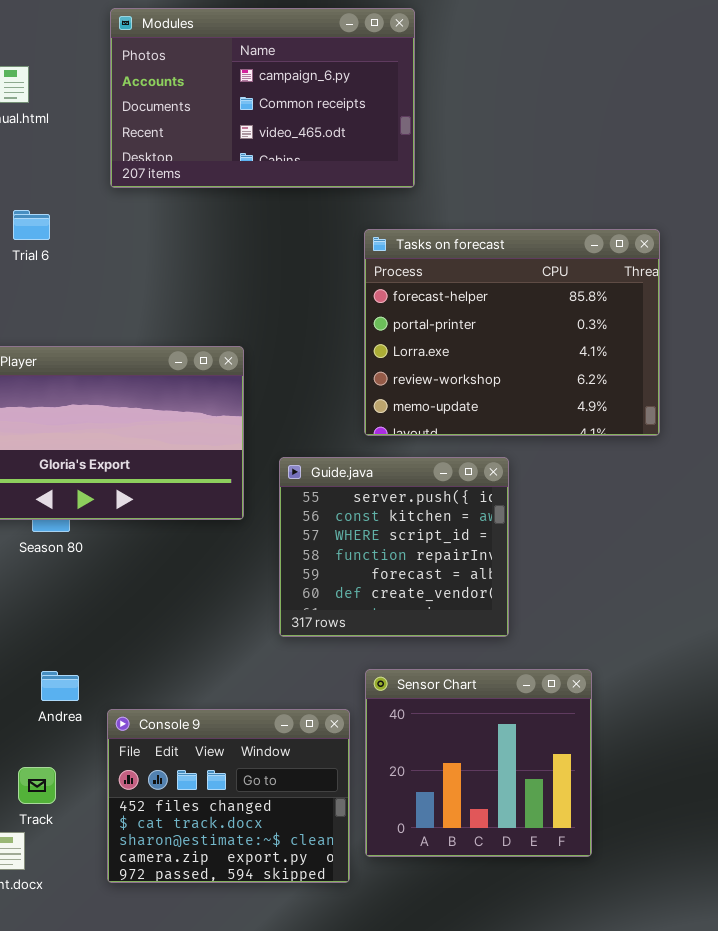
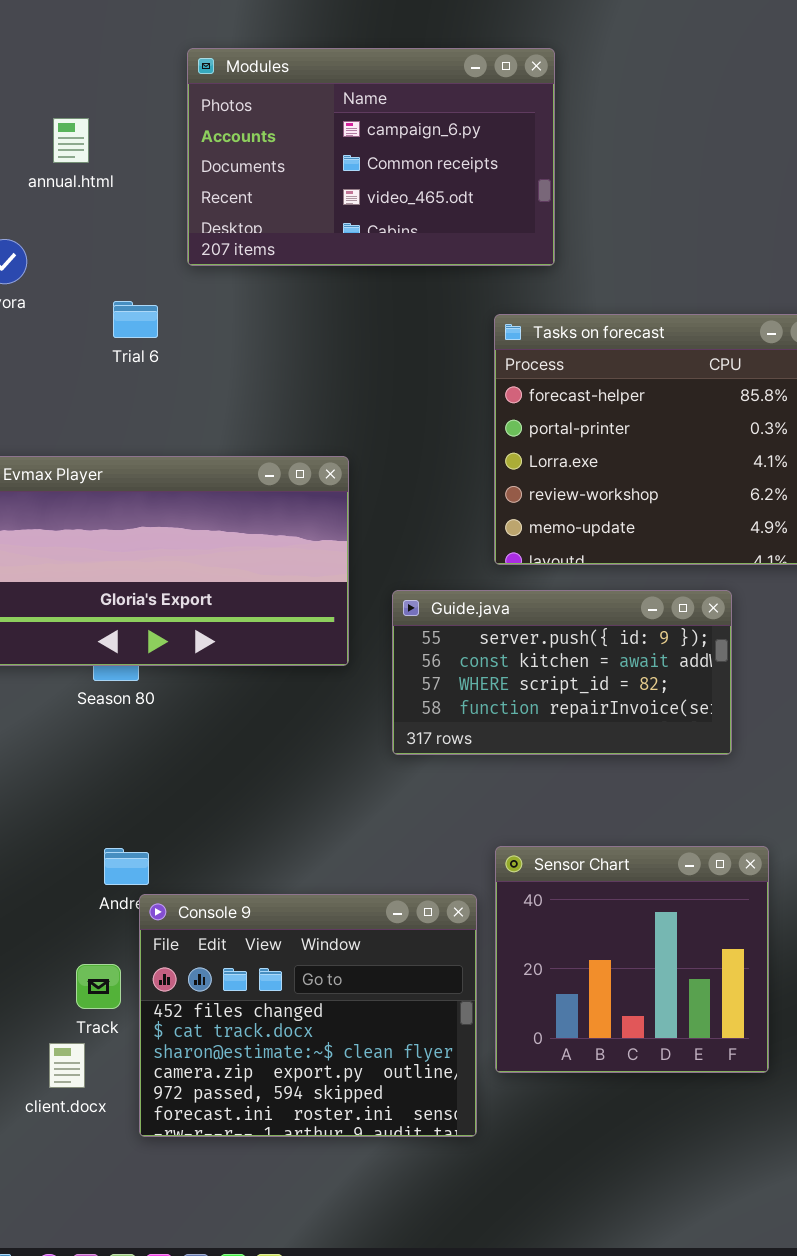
Trial 6: [13,210,50,240] -> [113,301,158,338], moved
Guide.java: [279,457,509,637] -> [392,590,732,755], resized
Console 9: [107,709,350,883] -> [139,894,477,1137], resized

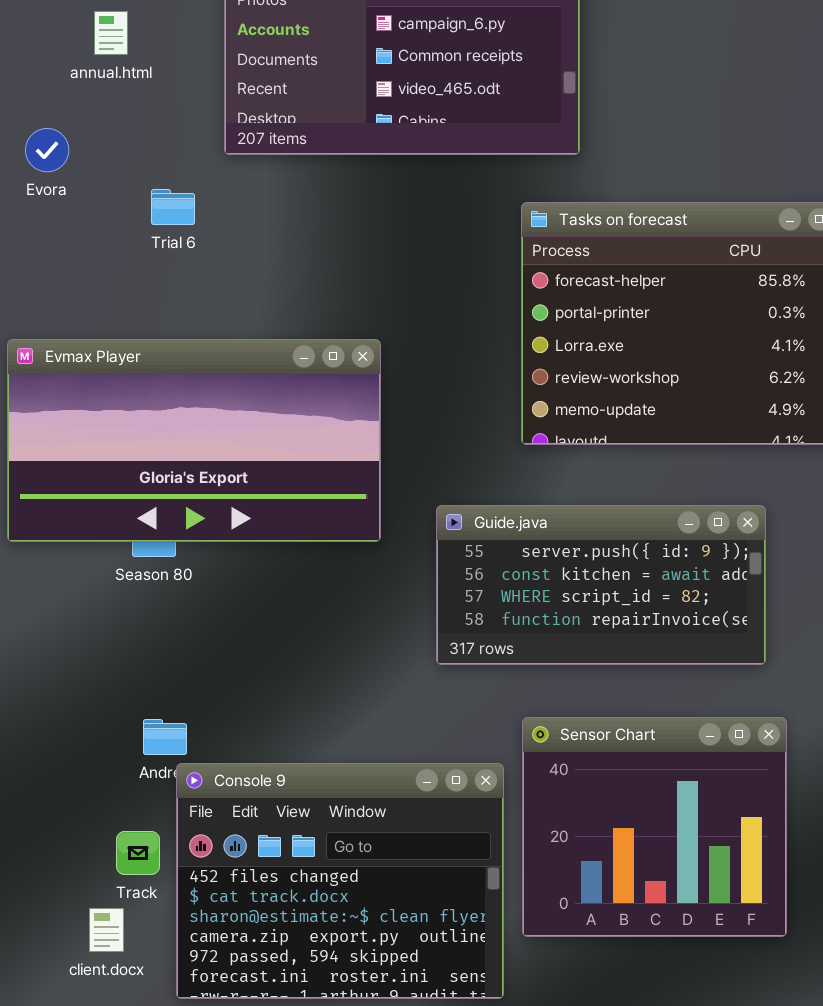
Guide.java: [392,590,732,755] -> [436,505,766,665], moved

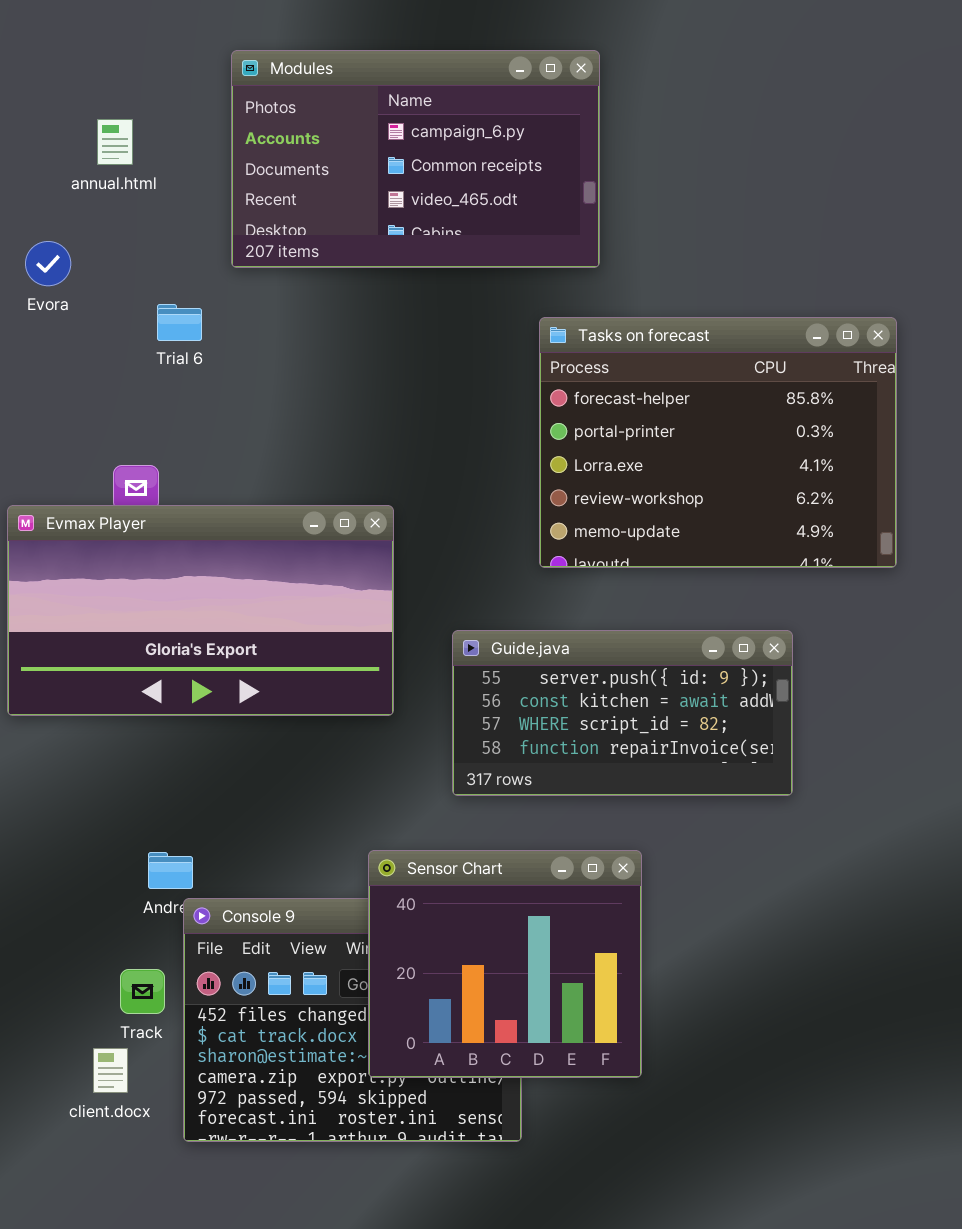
Evmax Player: [7,339,381,542] -> [7,505,394,716], moved
Sensor Chart: [522,717,787,937] -> [368,850,642,1078], moved

